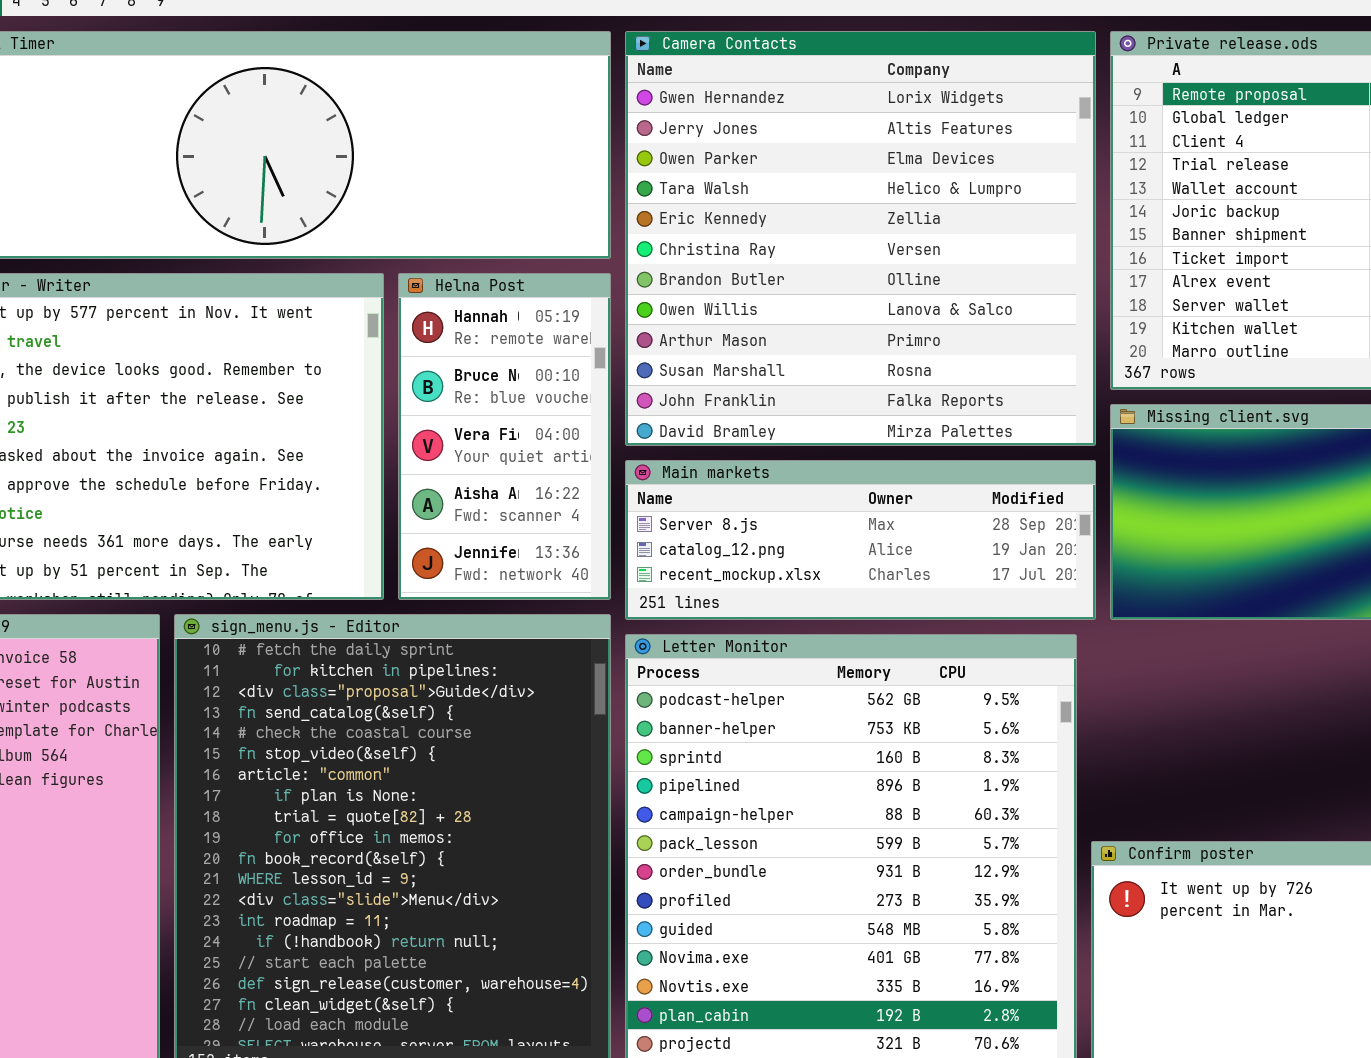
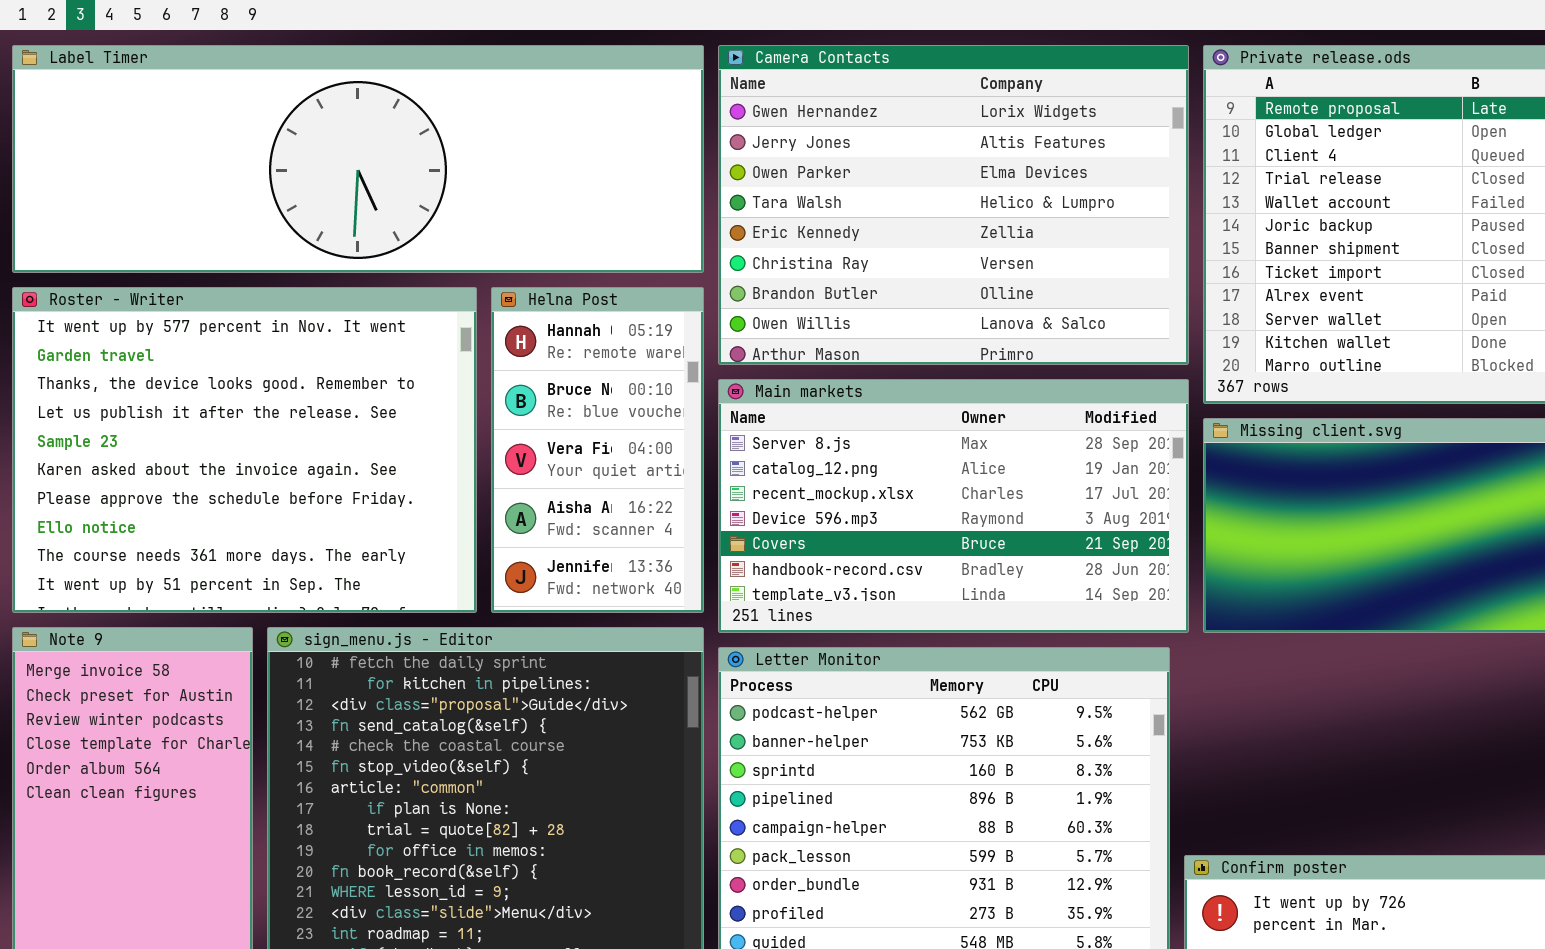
Camera Contacts: [625,31,1096,446] -> [718,45,1189,365], resized
Main markets: [625,460,1096,620] -> [718,379,1189,633], resized

